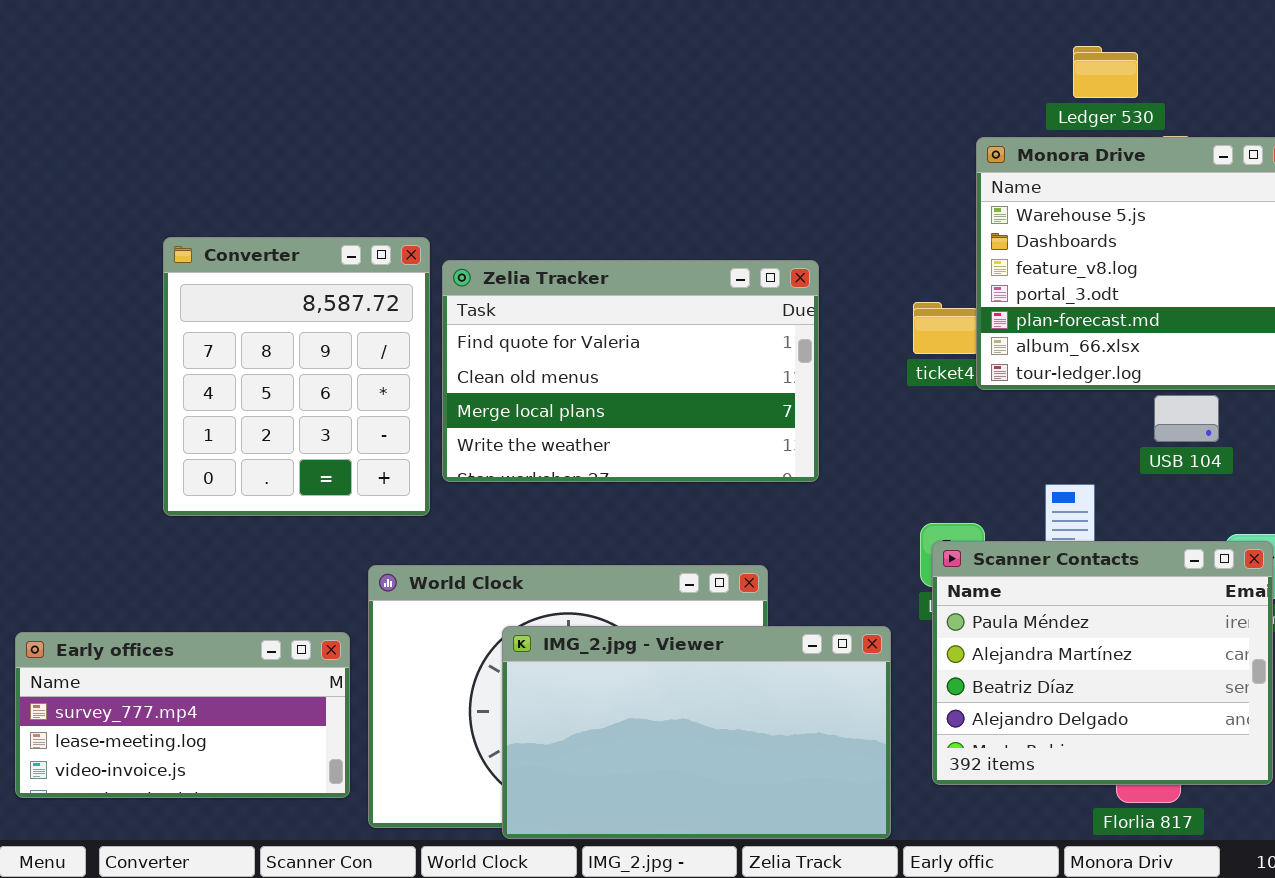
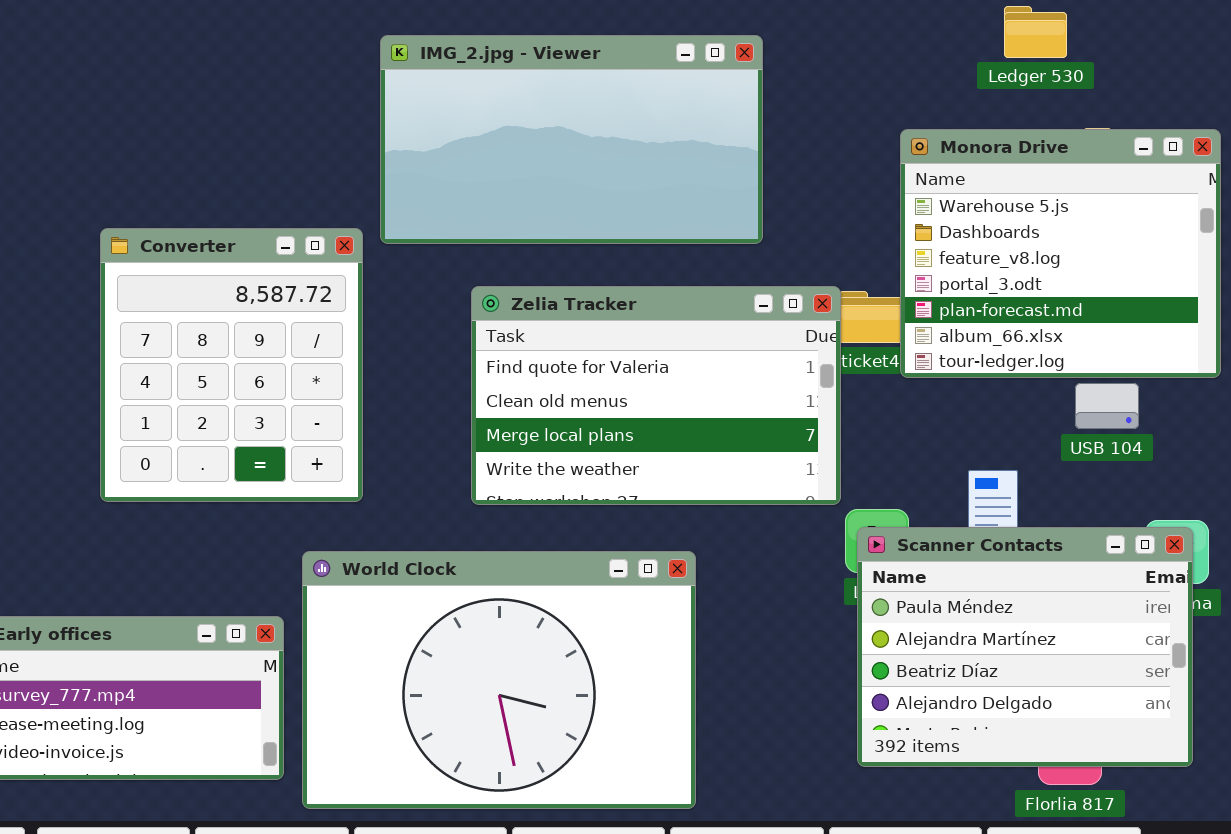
Ledger 530: [1073,46,1138,98] -> [1004,6,1067,58], moved
Zelia Tracker: [442,260,819,482] -> [471,286,841,505], moved
IMG_2.jpg - Viewer: [502,626,891,839] -> [380,35,763,244], moved

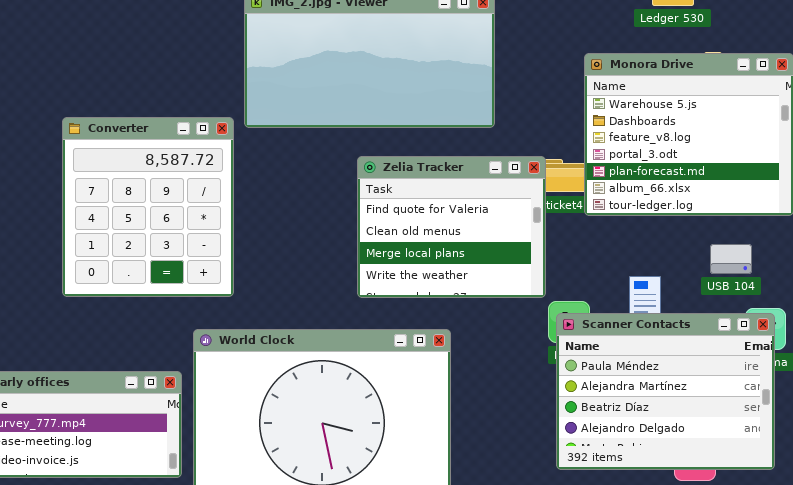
Zelia Tracker: [471,286,841,505] -> [357,156,546,298], resized
USB 104: [1075,383,1139,429] -> [710,244,752,274], moved

